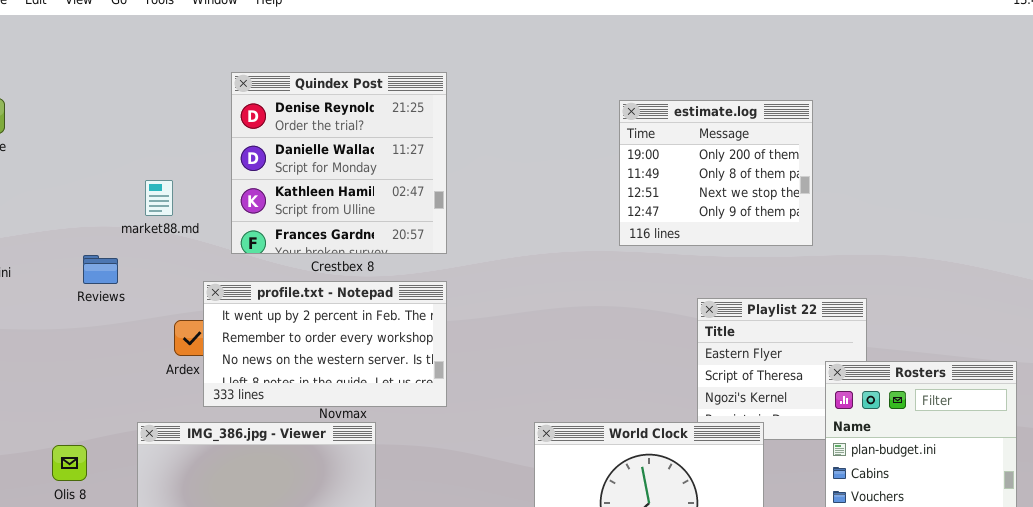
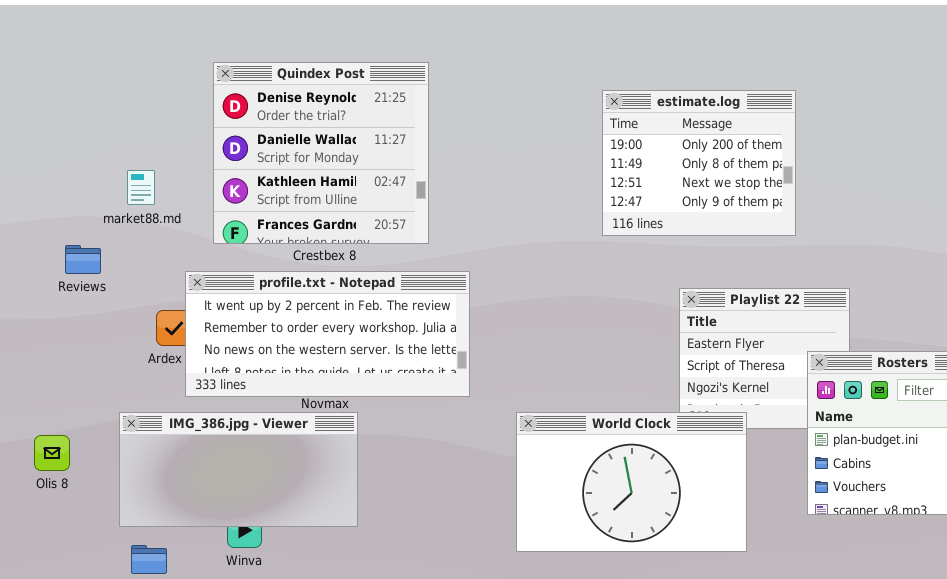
profile.txt - Notepad: [203,281,447,407] -> [185,271,470,397], resized

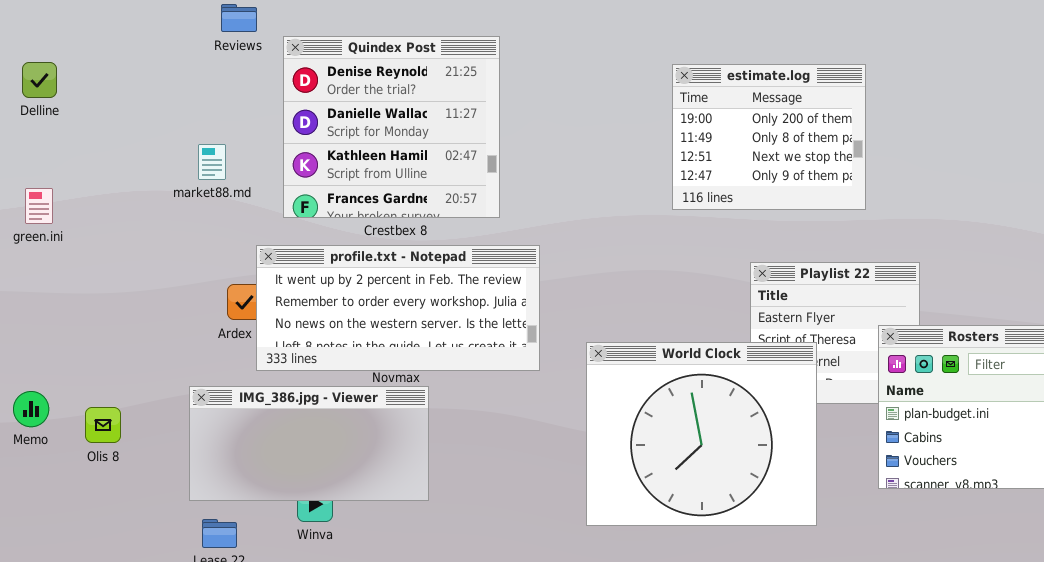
Reviews: [65,245,101,274] -> [221,4,257,32], moved
World Clock: [516,412,747,552] -> [586,342,817,526], resized
Olis 8: [34,435,70,471] -> [85,407,121,443], moved

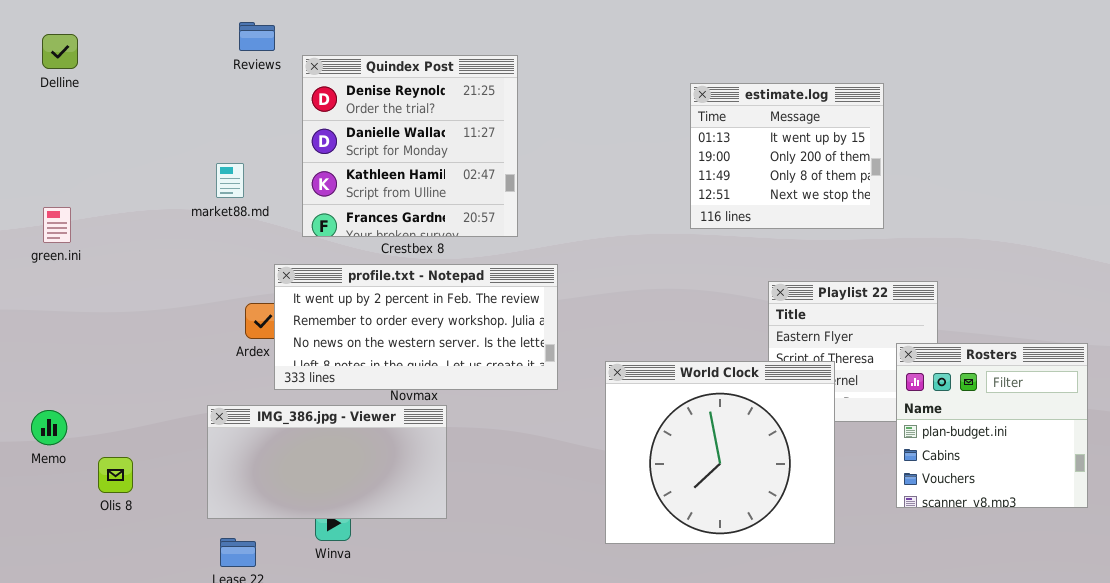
Delline: [22,62,57,98] -> [42,34,78,69], moved
estimate.log: [672,64,866,210] -> [690,83,884,229], scrolled up 1 row
Olis 8: [85,407,121,443] -> [98,457,133,493], moved

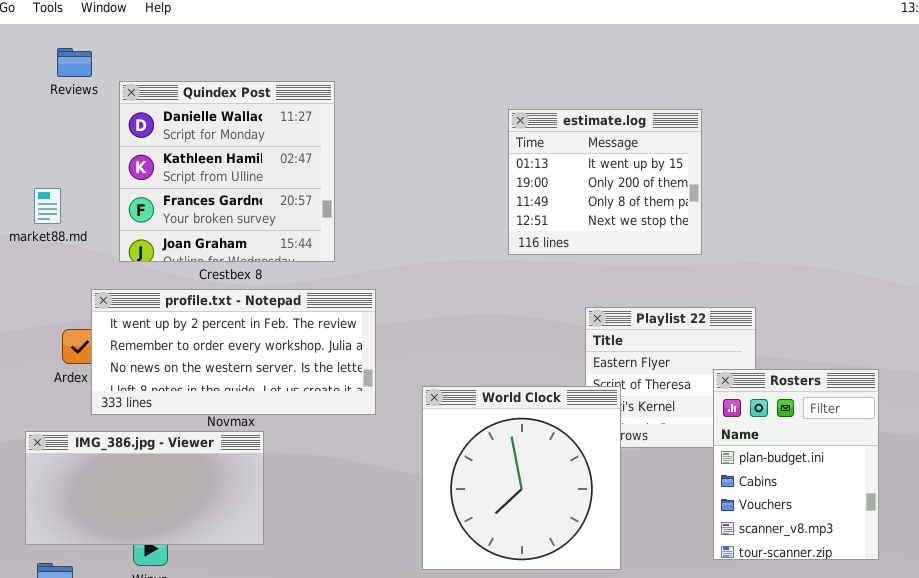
Quindex Post: [302,55,518,237] -> [119,81,335,262], scrolled down 1 row
Rosters: [896,343,1088,508] -> [713,369,879,560], resized
World Clock: [605,361,835,544] -> [422,386,621,570], resized

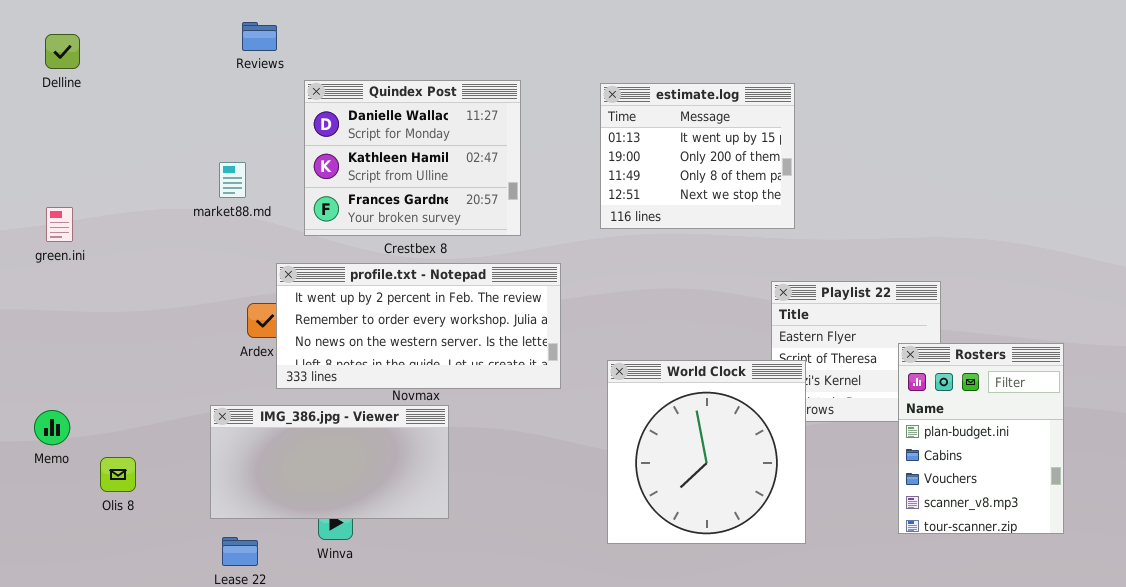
Quindex Post: [119,81,335,262] -> [304,80,521,236], resized
estimate.log: [508,109,702,255] -> [600,83,795,229], moved

